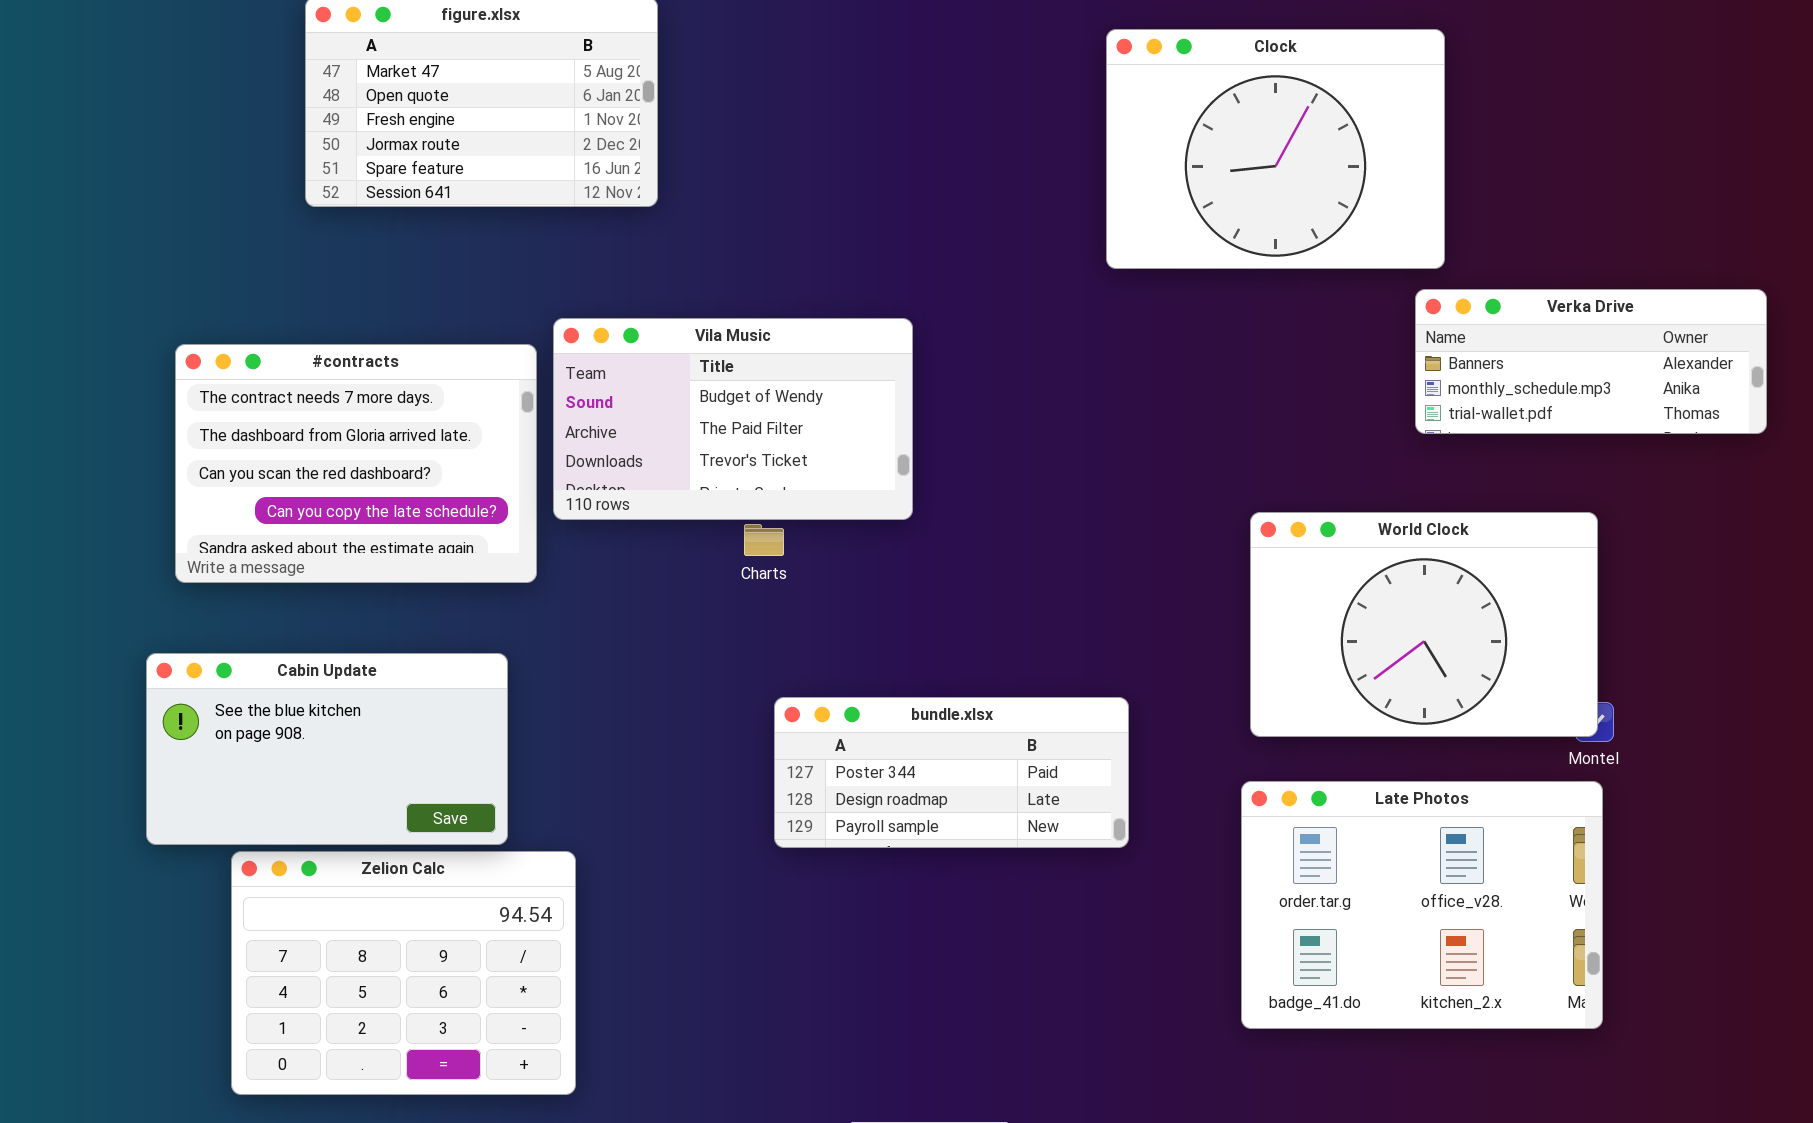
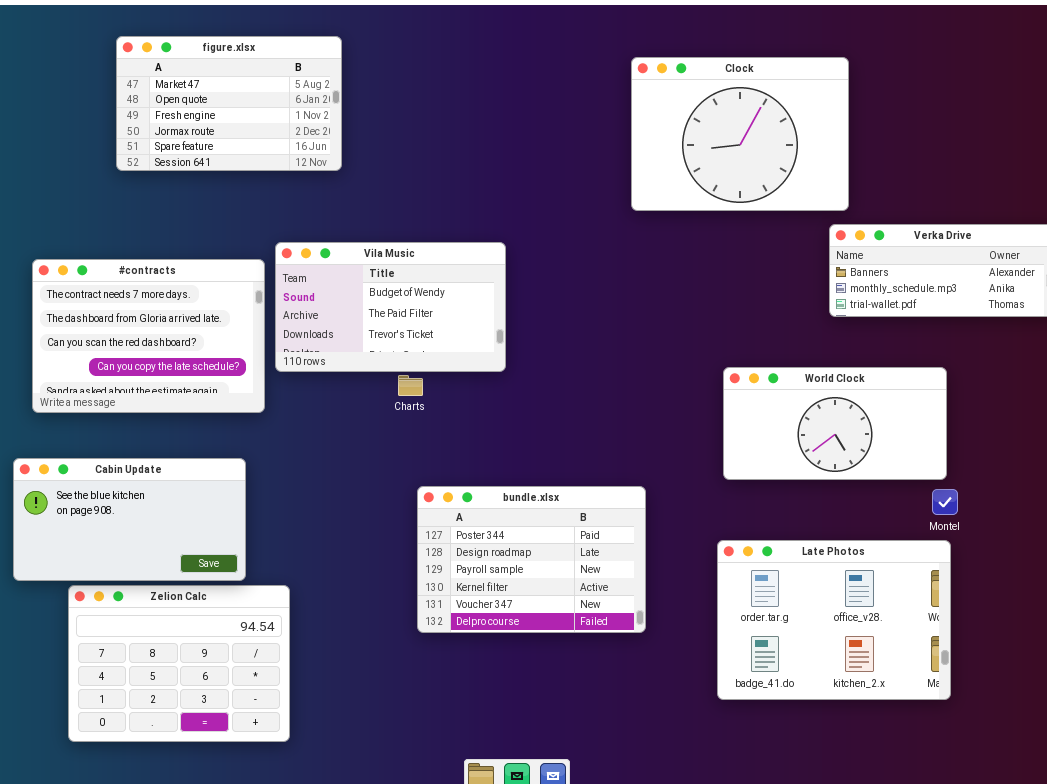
World Clock: [1250,512,1598,737] -> [723,367,947,480], resized
bundle.xlsx: [774,697,1129,848] -> [417,486,646,633], resized

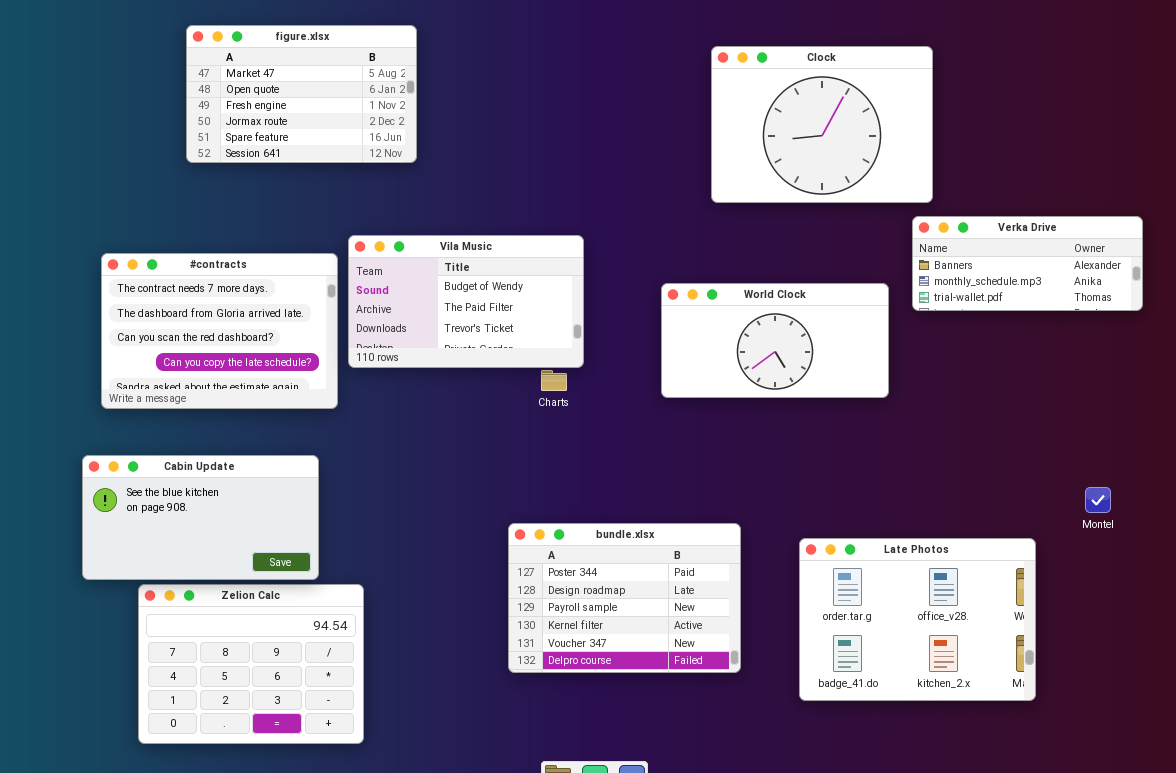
World Clock: [723,367,947,480] -> [661,283,889,398], moved
Charts: [398,375,423,396] -> [541,370,567,391], moved
bundle.xlsx: [417,486,646,633] -> [508,523,741,673], moved
Montel: [932,489,958,515] -> [1085,487,1111,513], moved

